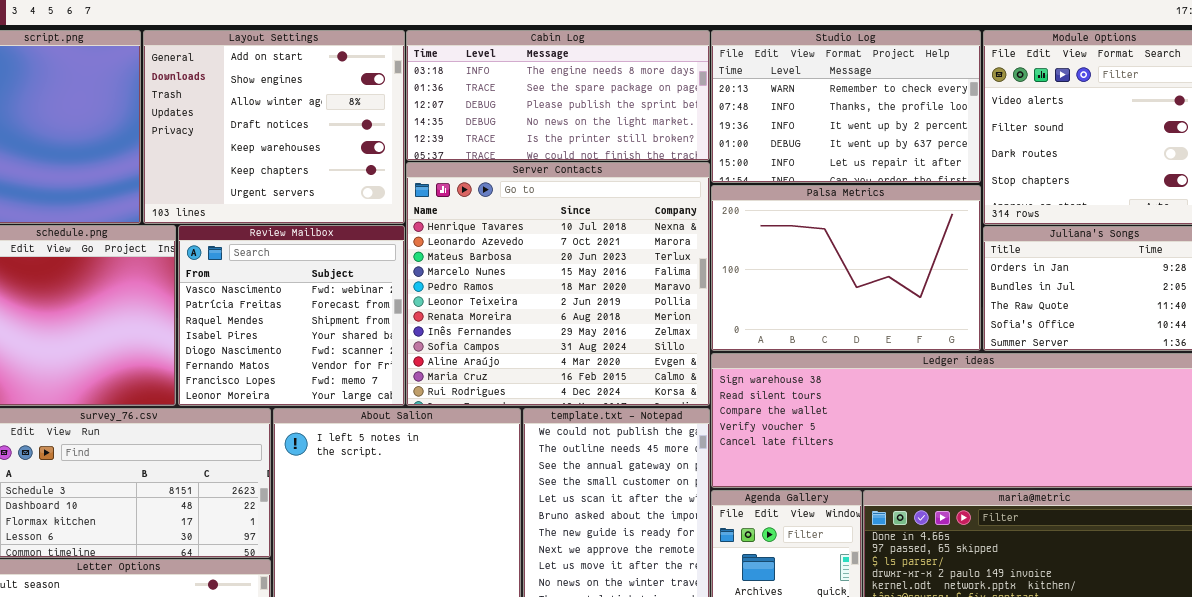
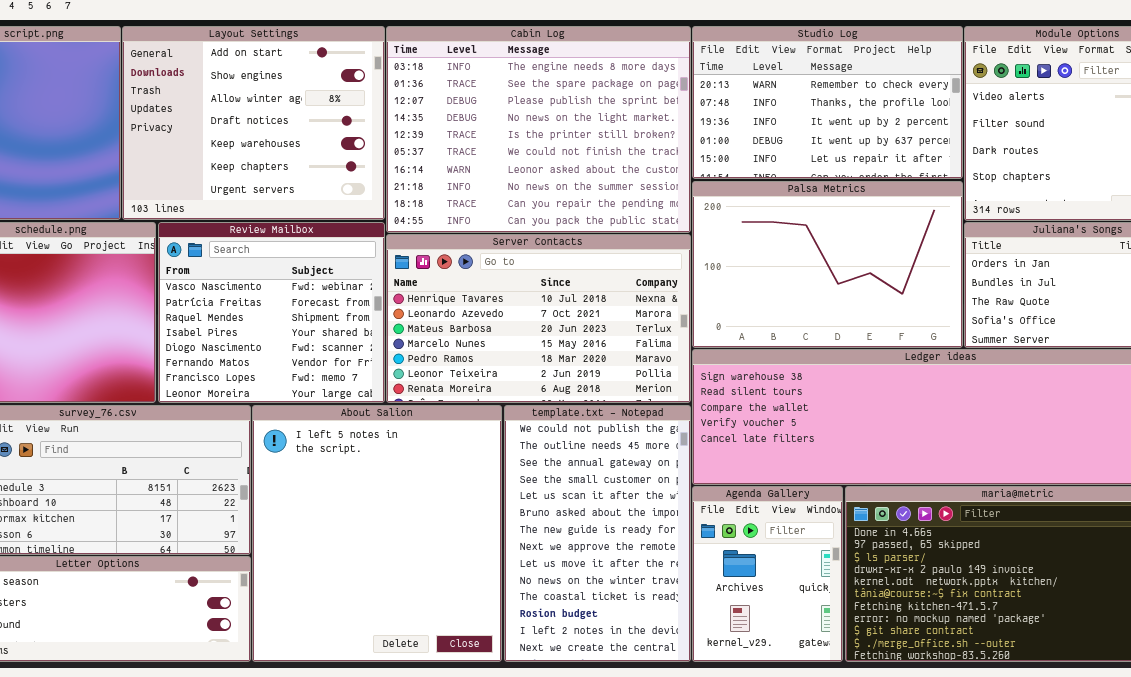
Cabin Log: [406,30,710,161] -> [386,26,691,233], resized
Server Contacts: [406,162,710,406] -> [386,234,691,403], resized

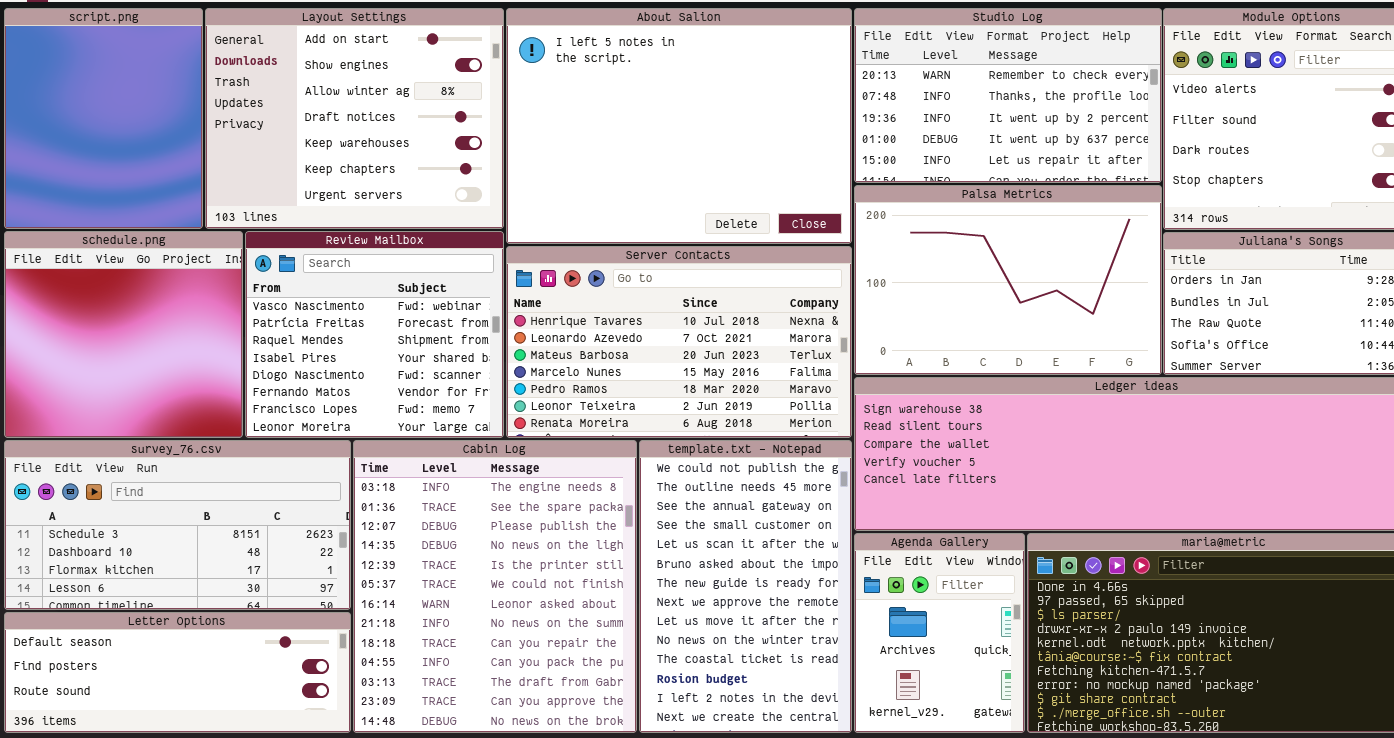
Cabin Log: [386,26,691,233] -> [353,440,637,733], moved, resized
About Salion: [252,405,502,662] -> [506,8,852,244], moved, resized

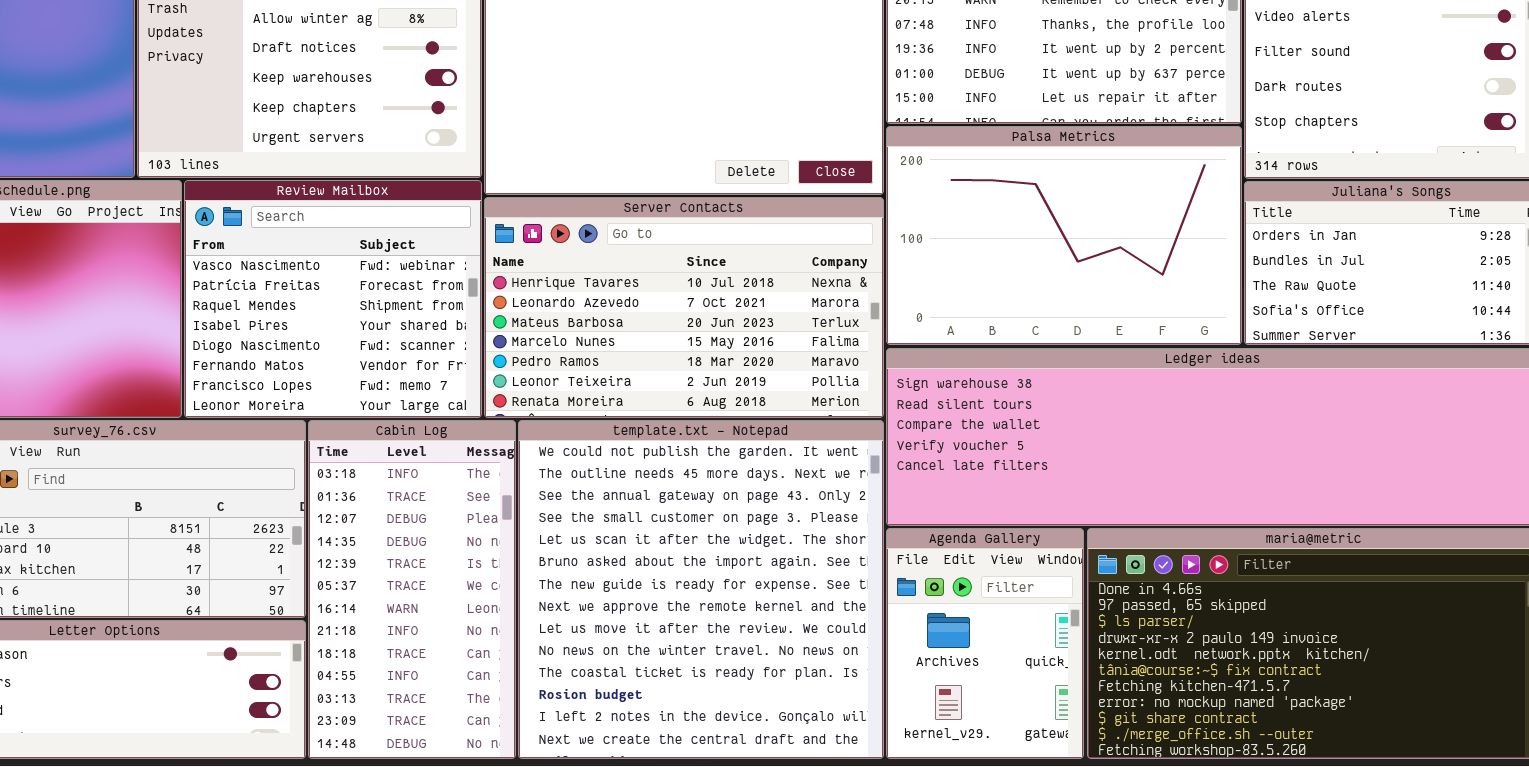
Cabin Log: [353,440,637,733] -> [308,420,516,759], resized
template.txt - Notepad: [639,440,852,733] -> [518,420,884,759], resized

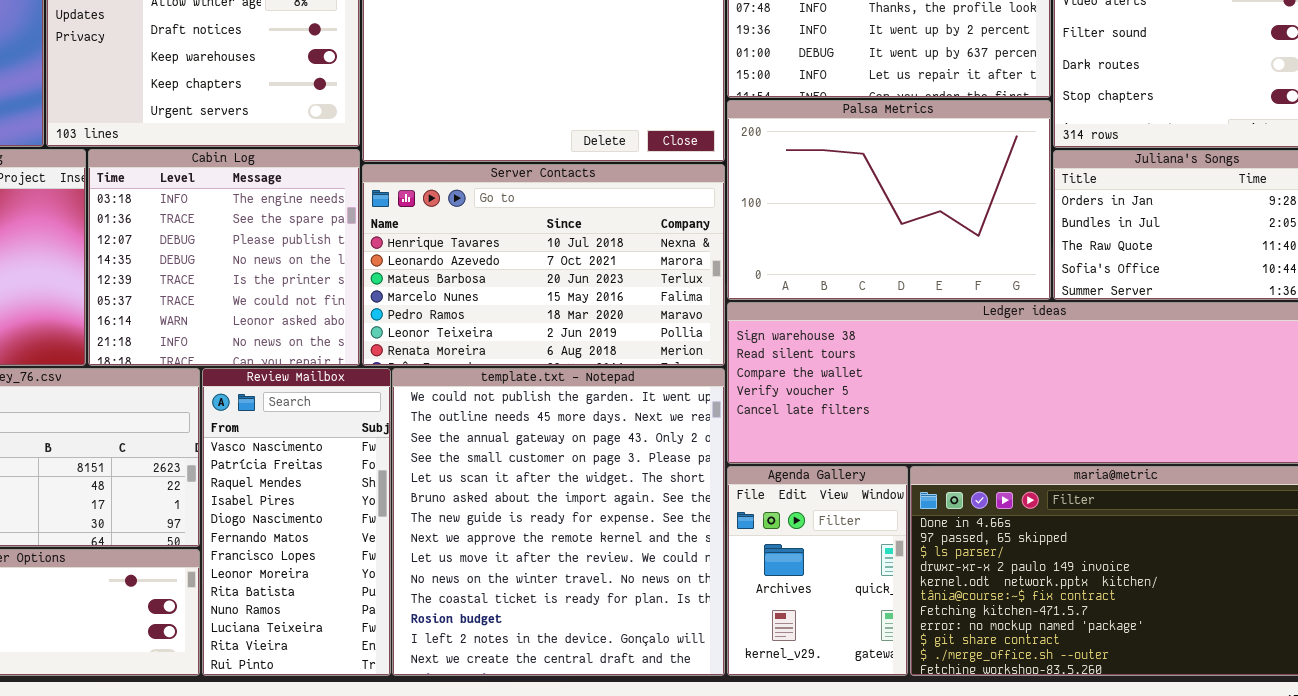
Review Mailbox: [184,180,482,418] -> [202,368,391,676], moved, resized
Cabin Log: [308,420,516,759] -> [88,149,360,366], moved, resized

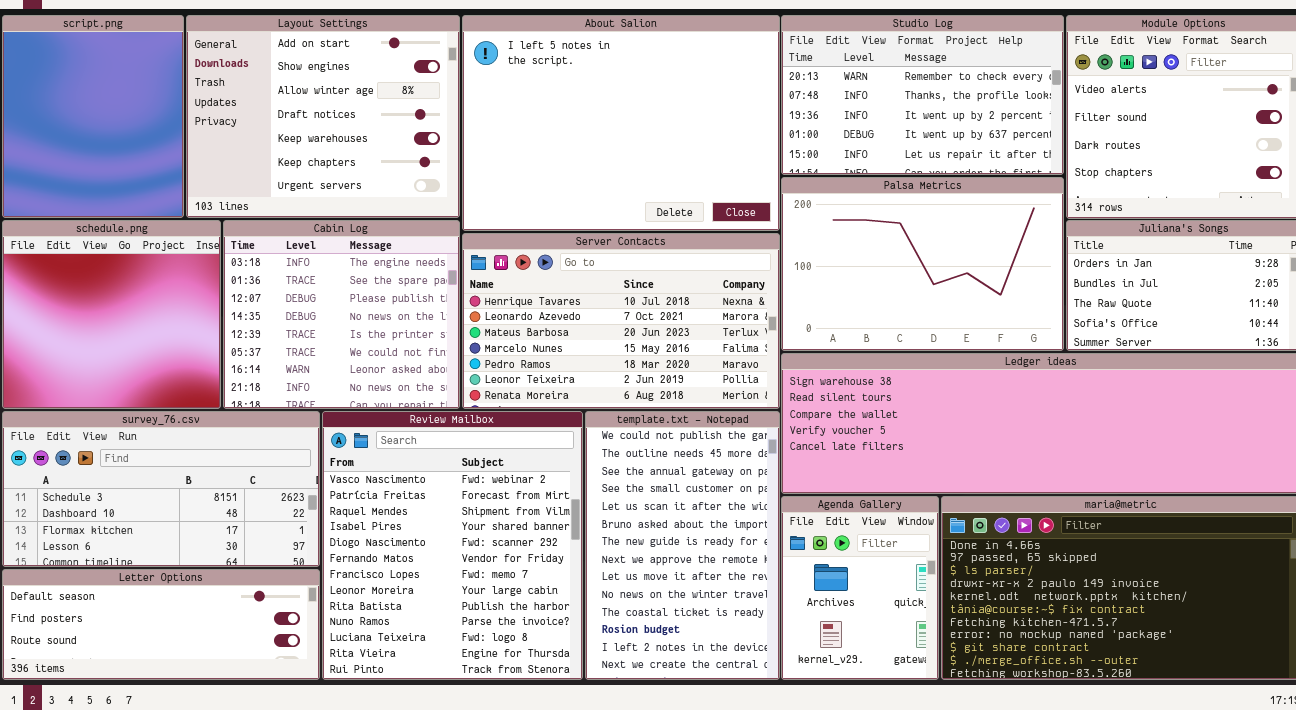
Review Mailbox: [202,368,391,676] -> [322,411,583,680], resized
template.txt - Notepad: [392,368,725,676] -> [585,411,780,680], resized

